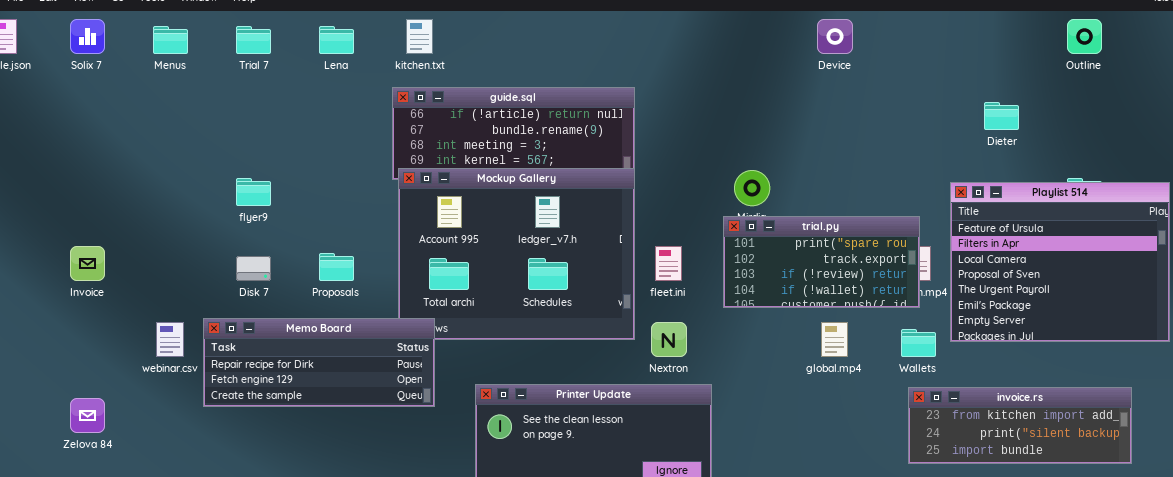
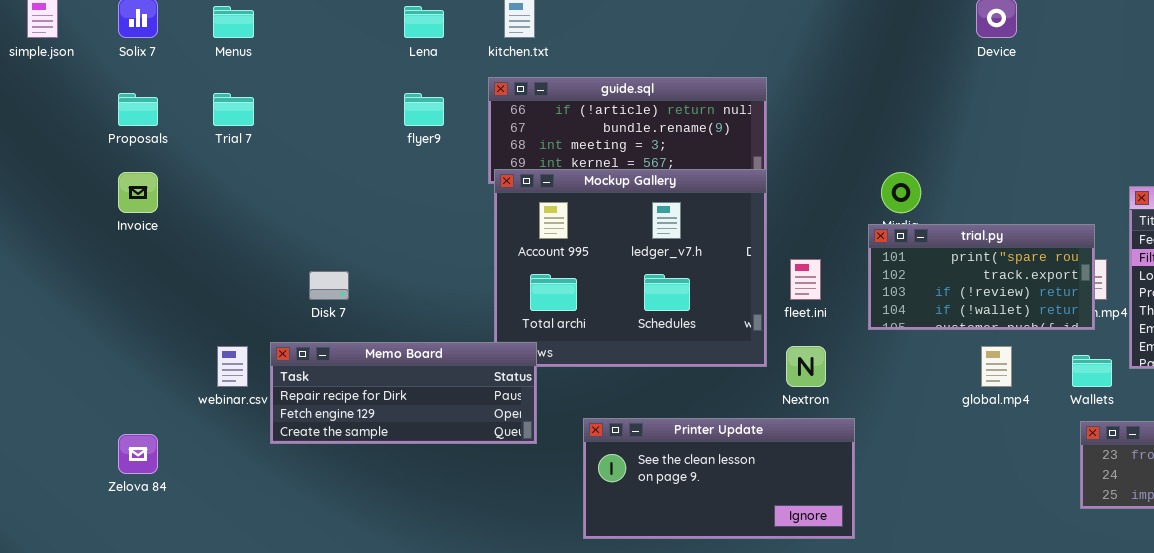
Trial 7: [236,26,271,54] -> [213,93,254,126], moved
flyer9: [236,178,271,206] -> [404,93,444,126], moved
Invoice: [70,246,105,281] -> [118,172,158,213], moved
Proposals: [319,253,354,281] -> [118,93,158,126], moved

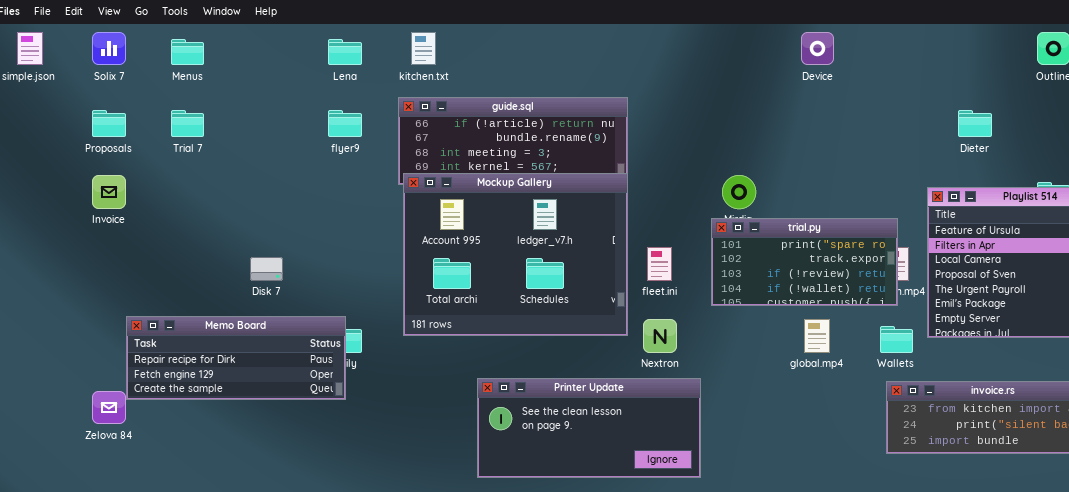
Memo Board: [270,342,537,444] -> [126,316,346,400], moved

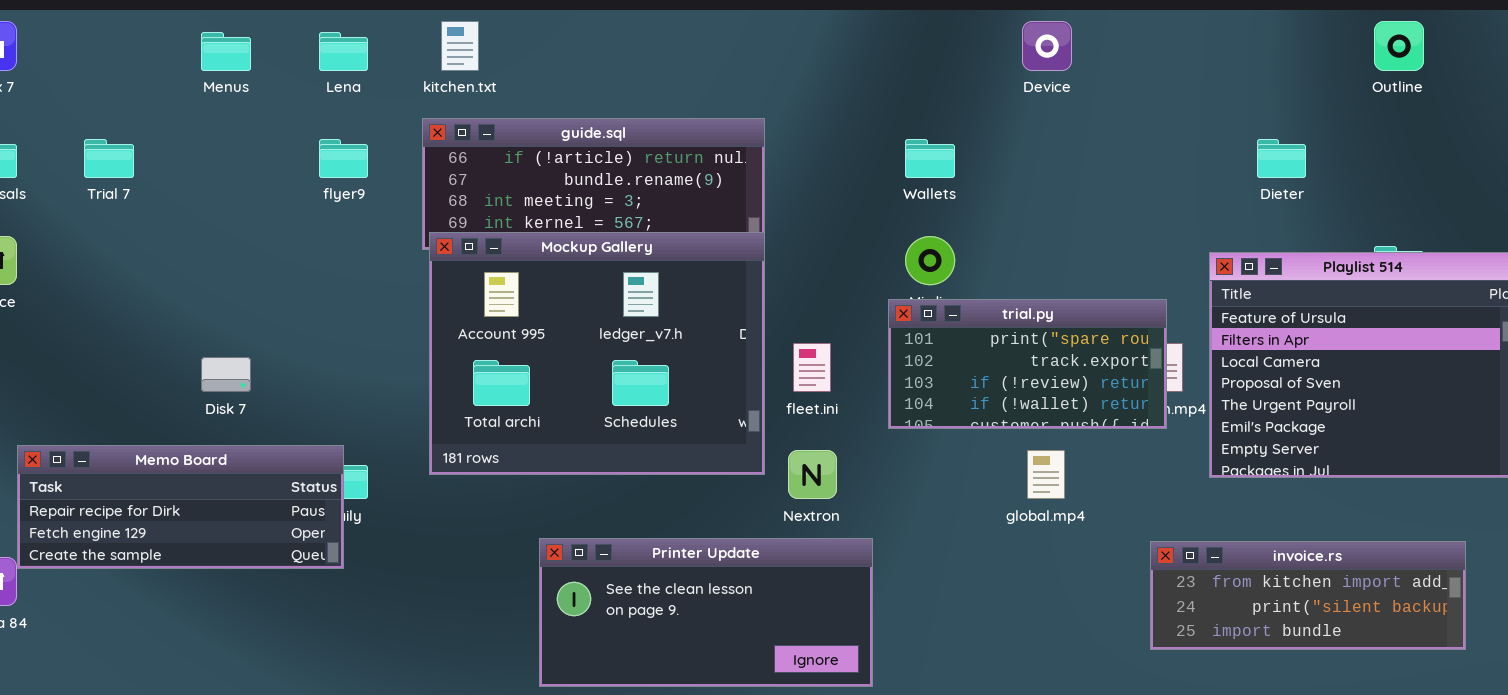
Menus: [171,39,204,65] -> [201,32,251,71], moved
Wallets: [880,326,913,353] -> [905,139,955,178], moved

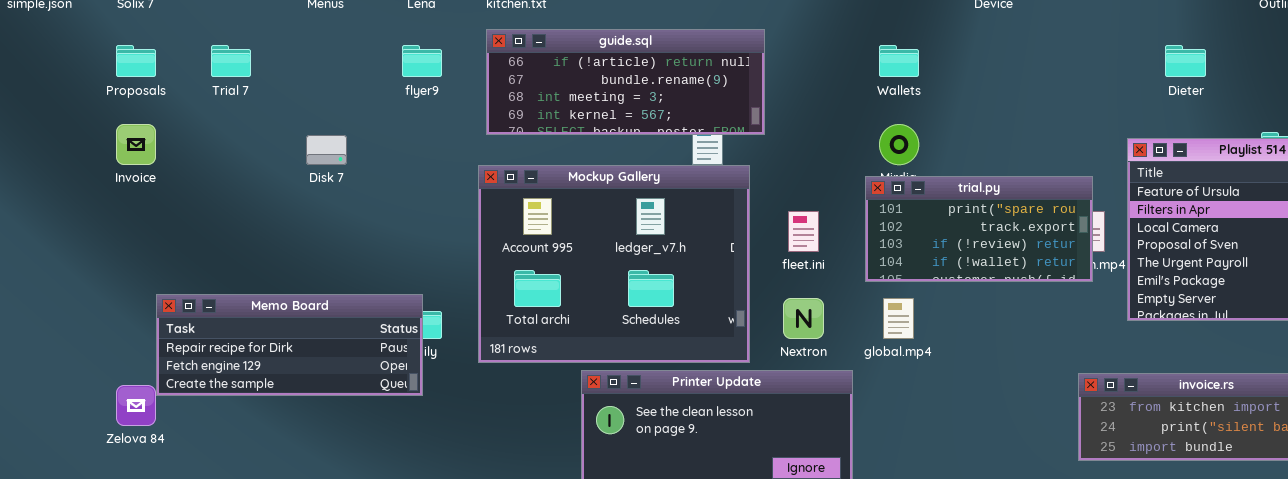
Mockup Gallery: [429,232,765,475] -> [478,165,750,363], moved
Disk 7: [201,357,251,392] -> [306,135,347,165], moved
global.mp4: [1027,450,1065,499] -> [883,298,914,339], moved

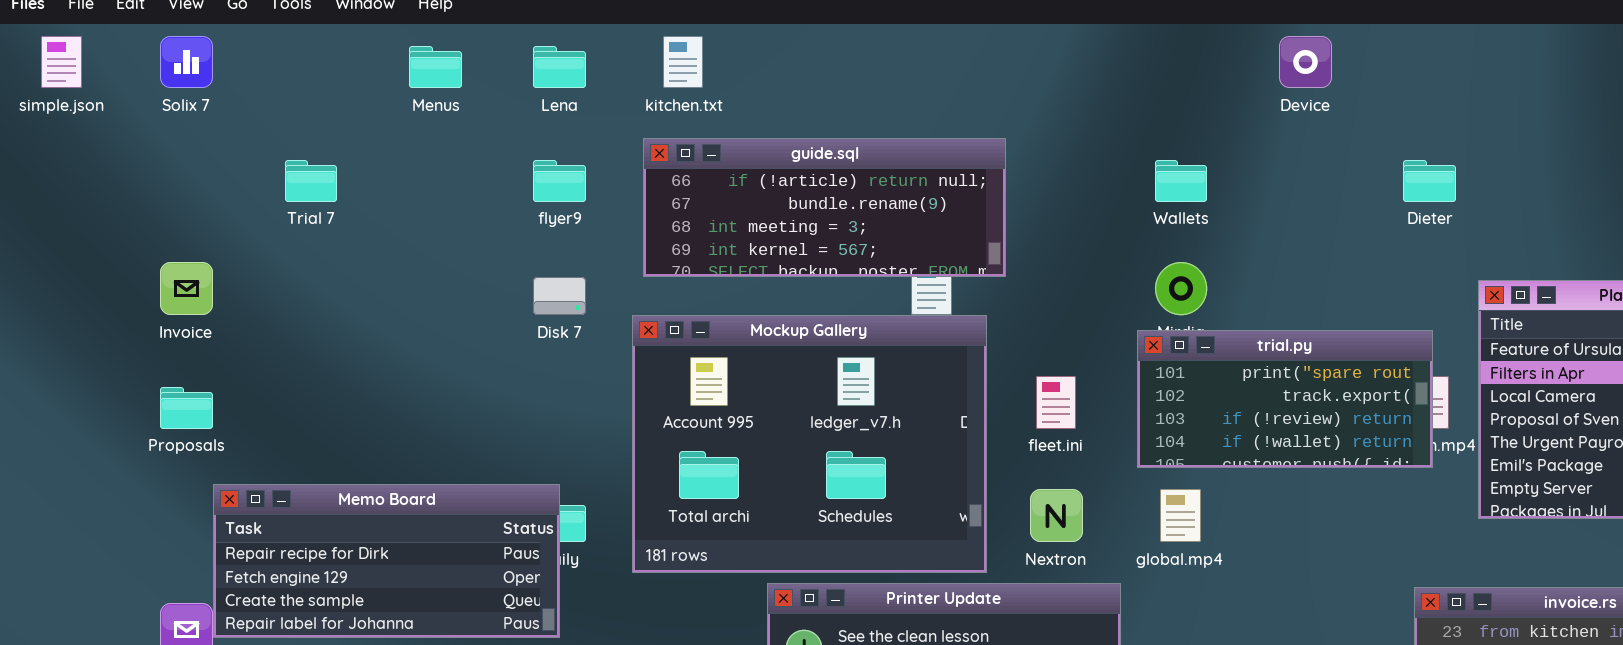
Proposals: [116,45,156,77] -> [160,387,213,429], moved
Dieter: [1165,45,1206,77] -> [1403,160,1456,202], moved
Disk 7: [306,135,347,165] -> [533,277,586,315], moved
Memo Board: [156,294,423,396] -> [213,484,560,638], resized

